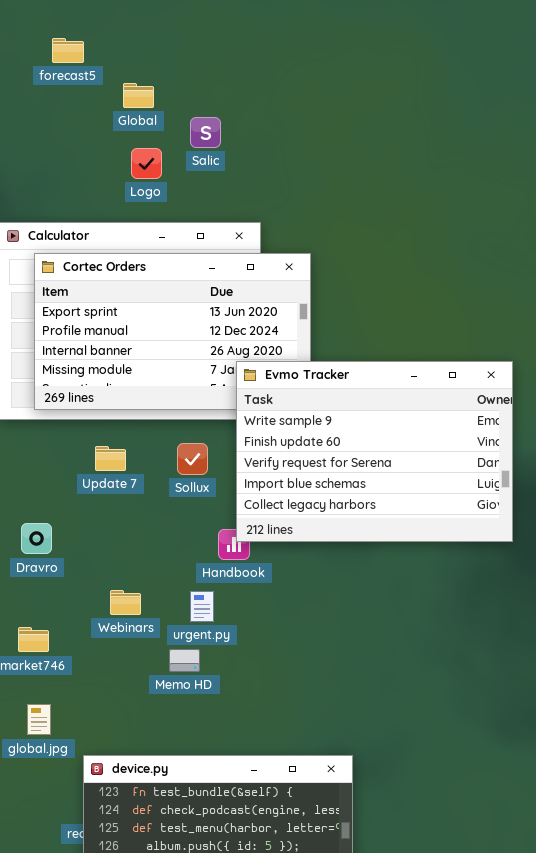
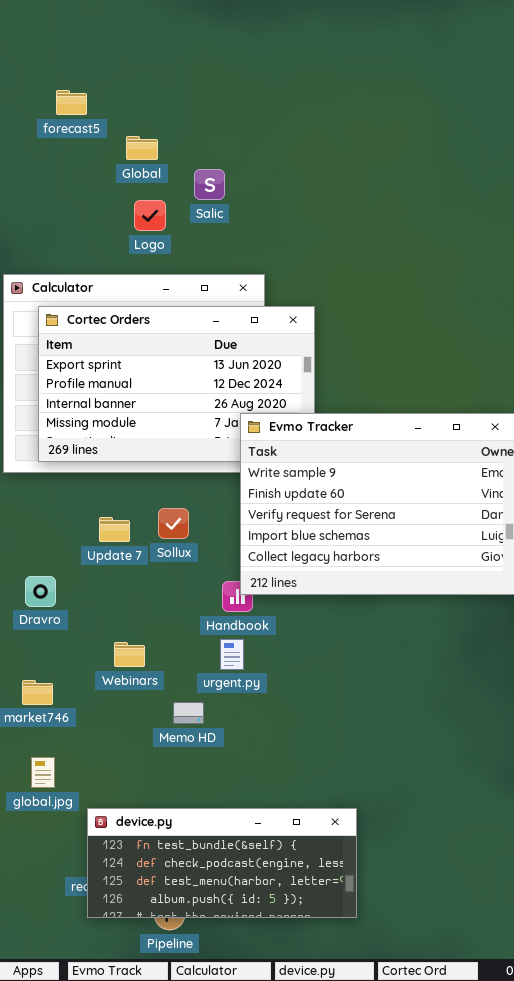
Sollux: [177,443,208,475] -> [158,508,189,539], moved
Update 7: [95,446,126,471] -> [99,517,130,542], moved
urgent.py: [190,591,214,622] -> [220,639,244,670], moved

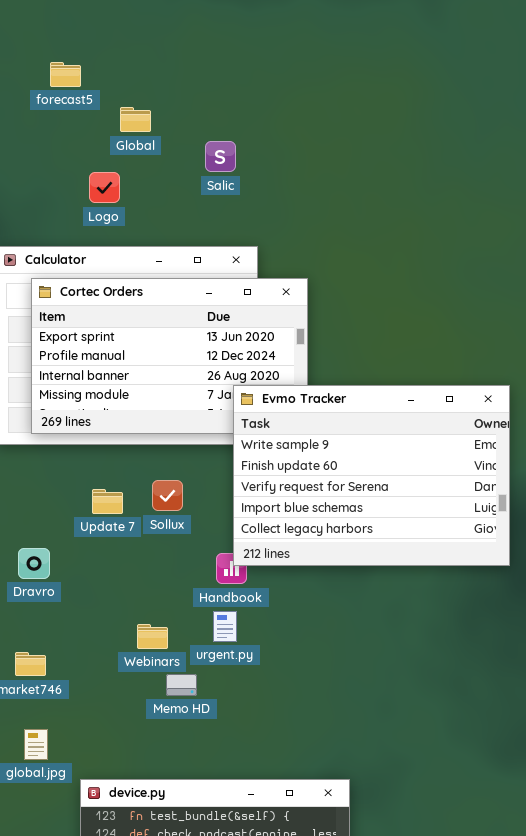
Salic: [194,169,225,200] -> [205,141,236,172], moved
Logo: [134,200,166,231] -> [89,172,120,203], moved
Webinars: [114,642,145,667] -> [137,624,168,649], moved

